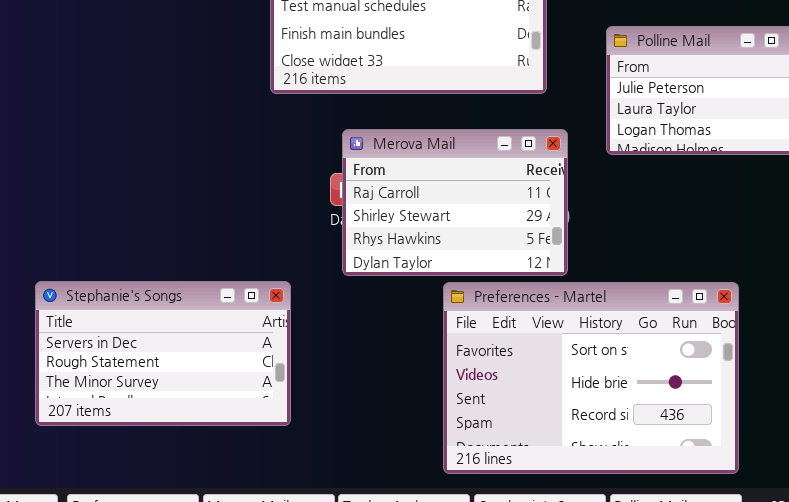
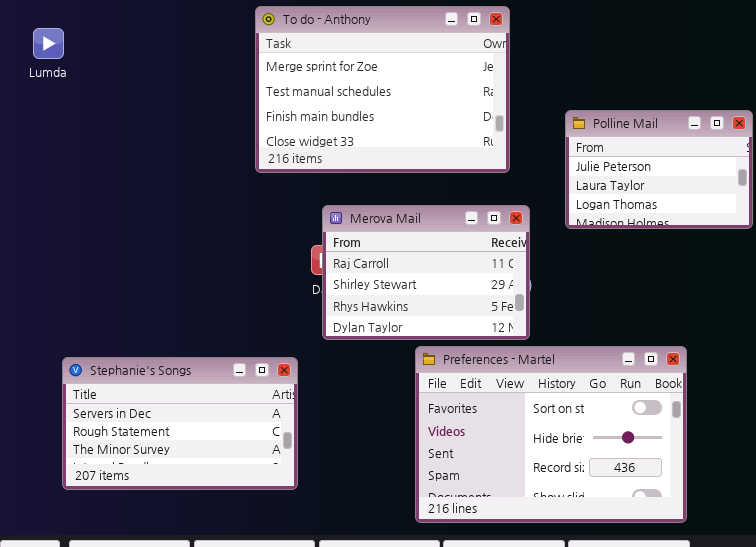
Stephanie's Songs: [35,281,291,426] -> [62,357,298,490], moved

